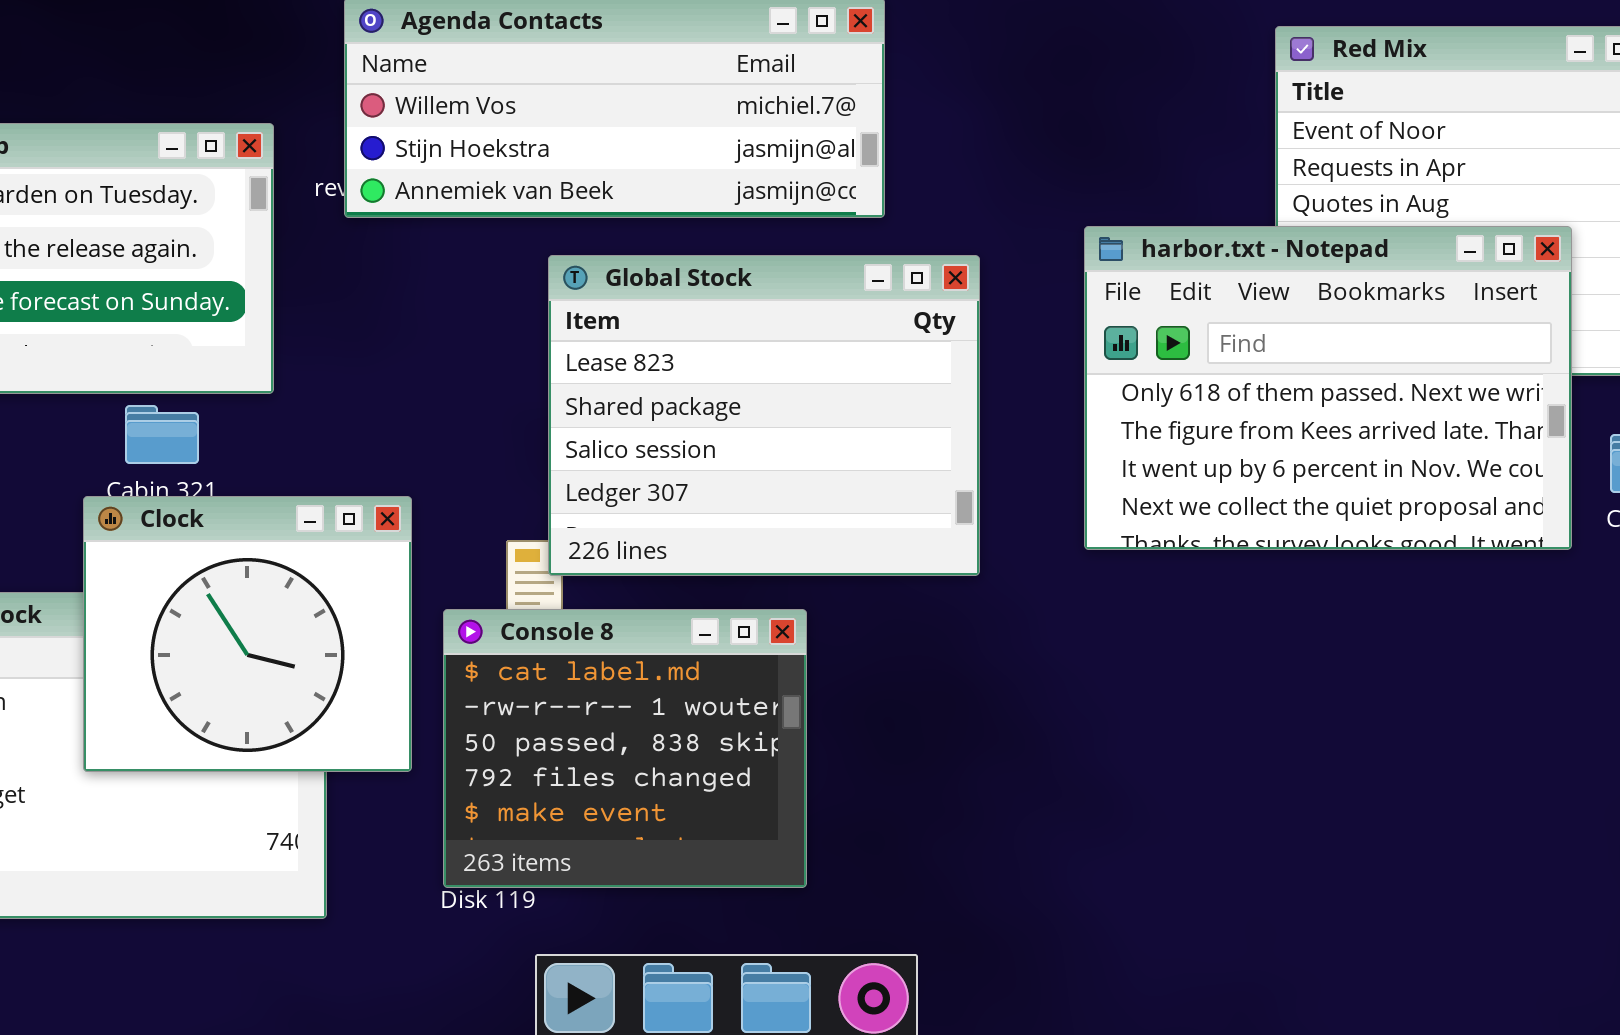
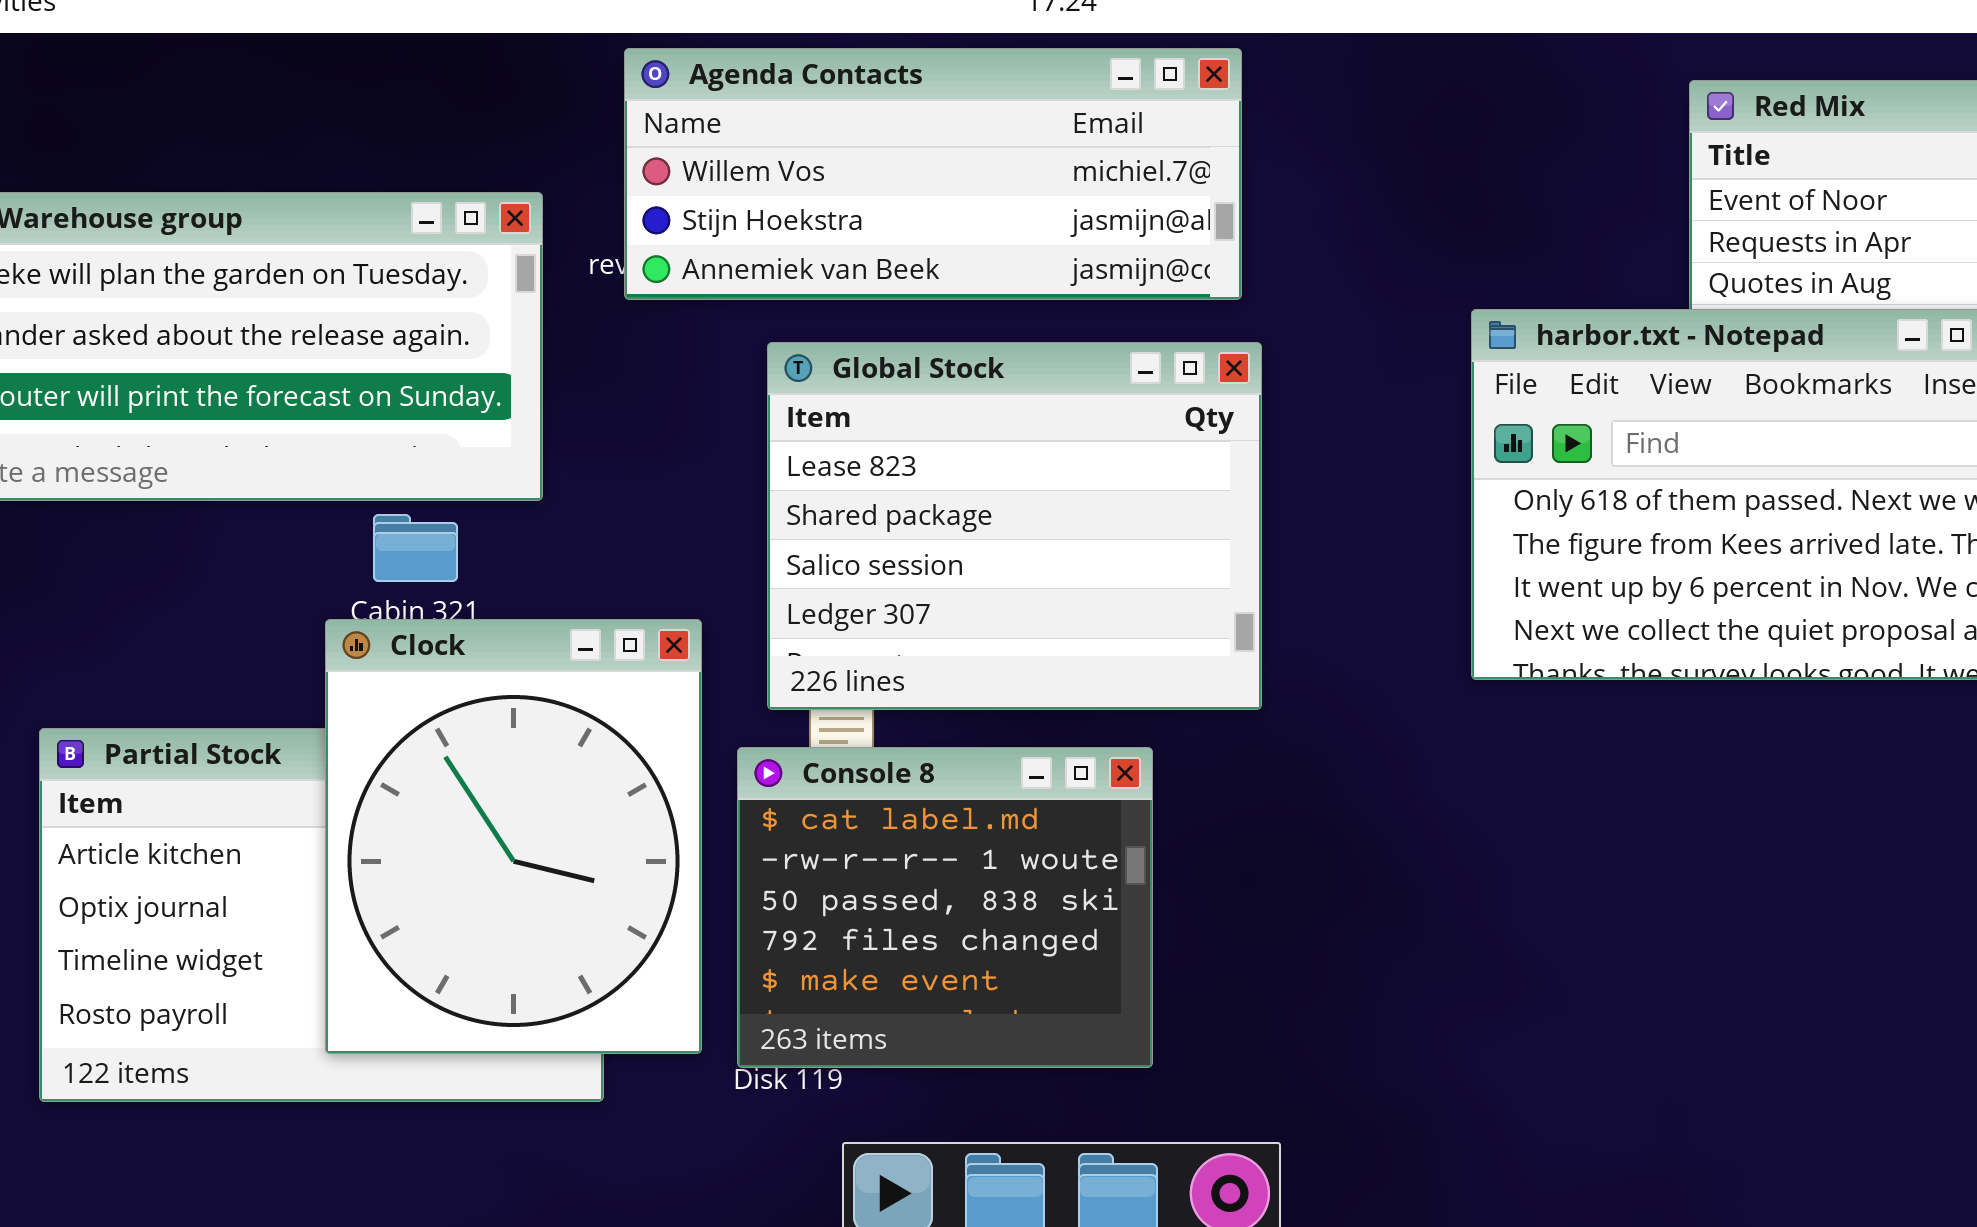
Global Stock: [548,255,980,576] -> [767,342,1262,710], moved
Clock: [83,496,412,772] -> [325,619,702,1054], resized

